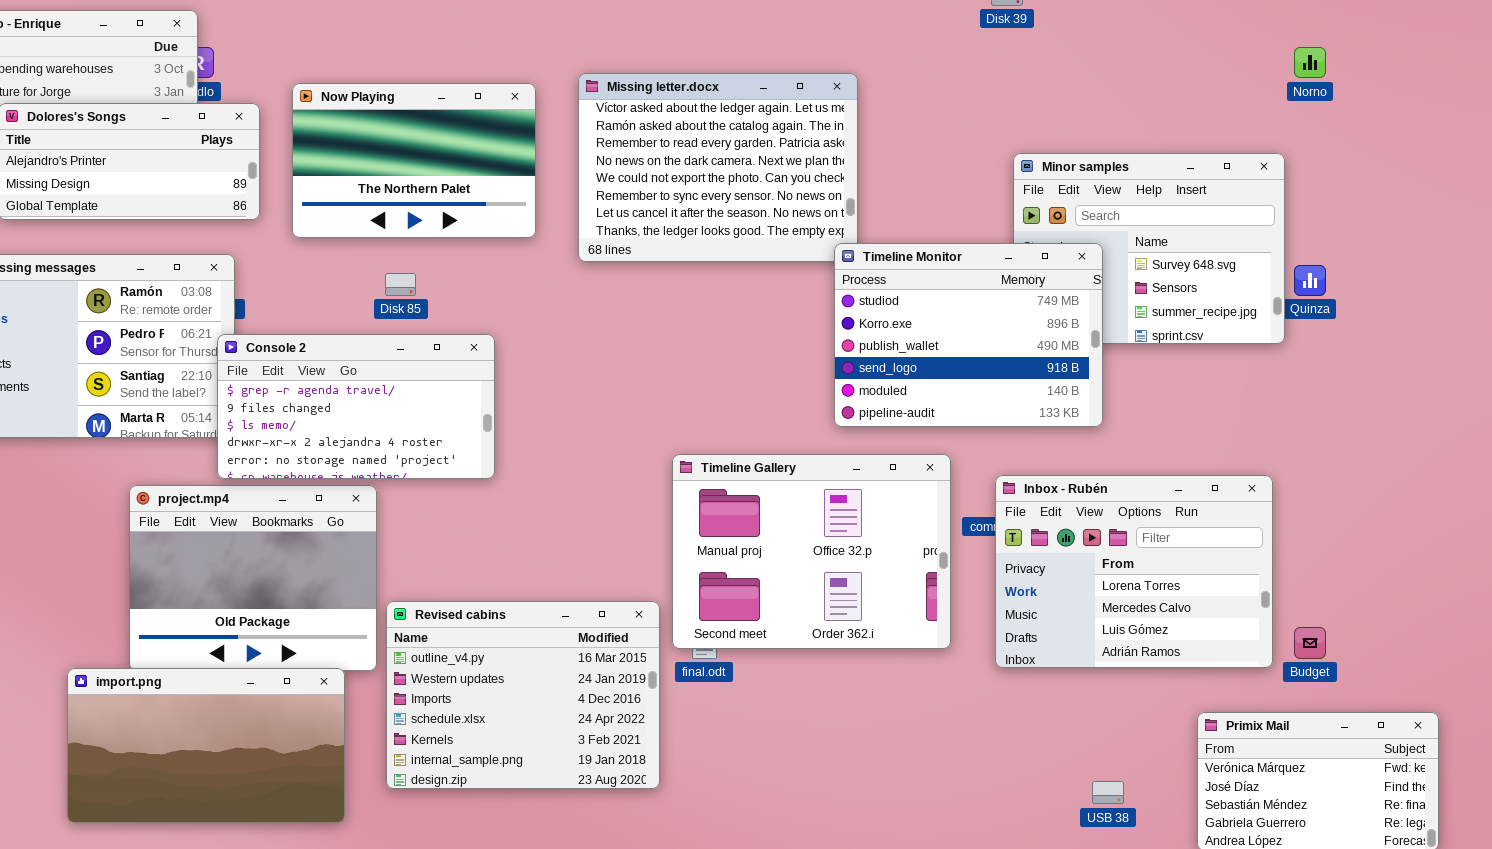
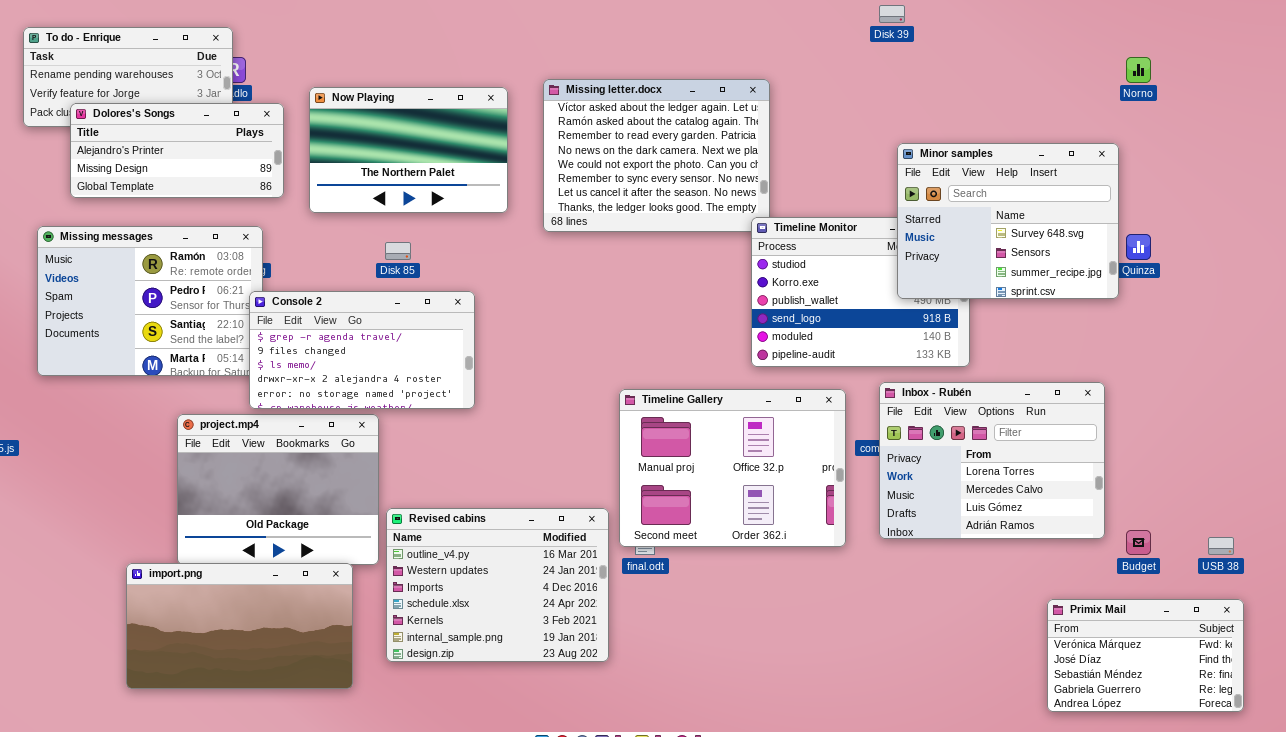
Minor samples: [1013,153,1285,344] -> [897,143,1119,299], raised
Inbox - Rubén: [995,475,1273,668] -> [879,382,1105,539], moved
USB 38: [1092,781,1124,804] -> [1208,537,1234,555], moved

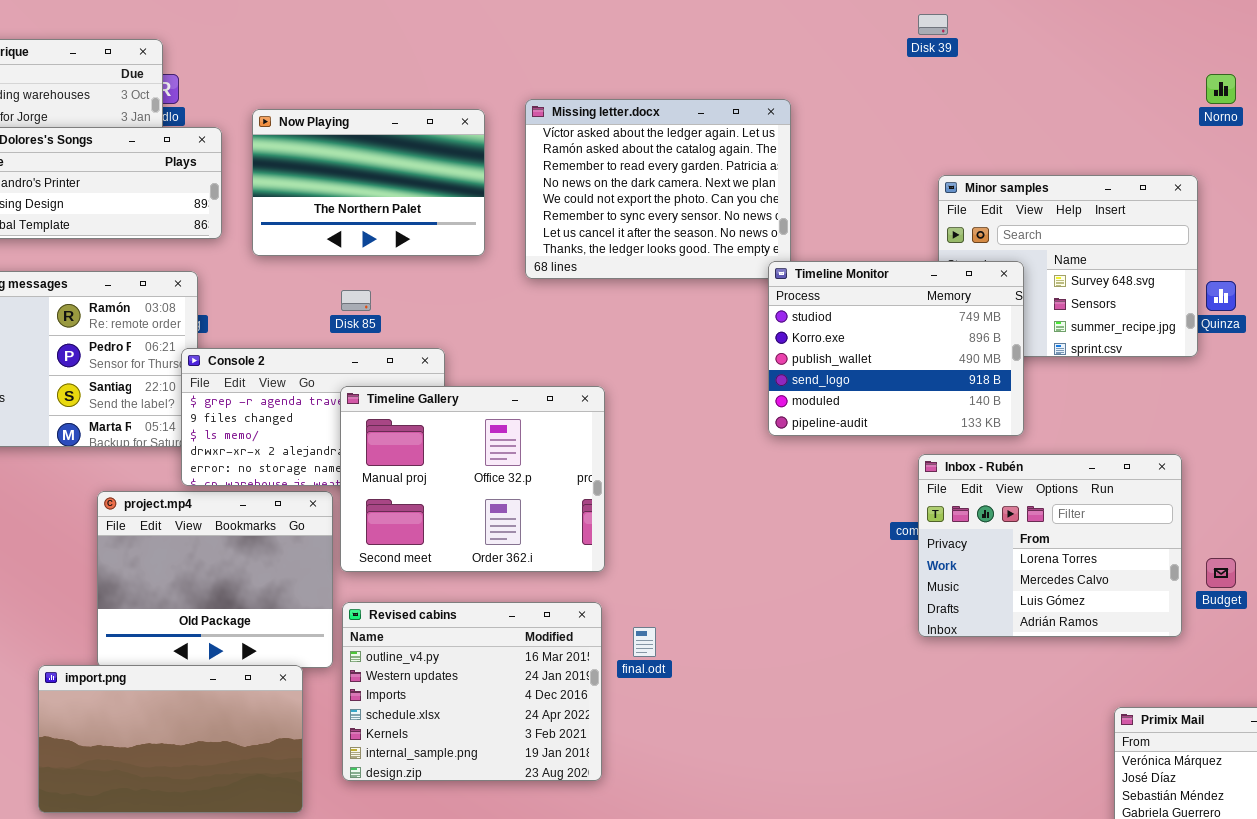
Timeline Monitor: [751,217,970,367] -> [768,261,1024,436], raised
Timeline Gallery: [619,389,846,547] -> [340,386,605,572], moved
Budget: [1126,530,1151,555] -> [1206,558,1236,588], moved

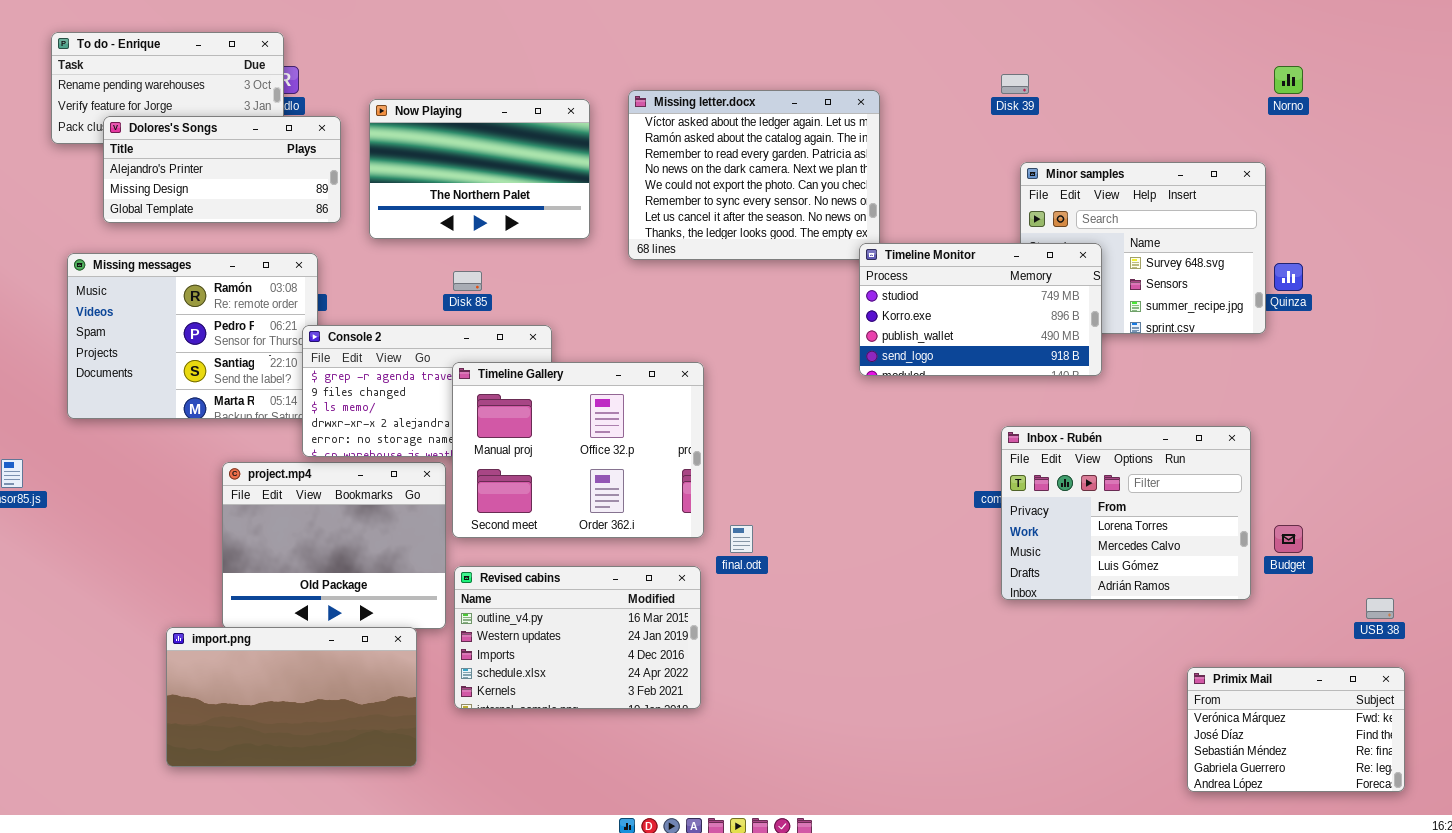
Disk 39: [918,14,948,35] -> [1001,74,1029,94], moved
Timeline Monitor: [768,261,1024,436] -> [859,243,1102,376], resized
Revised cabins: [342,602,602,781] -> [454,566,701,709], resized
final.odt: [633,627,656,657] -> [730,525,753,553], moved

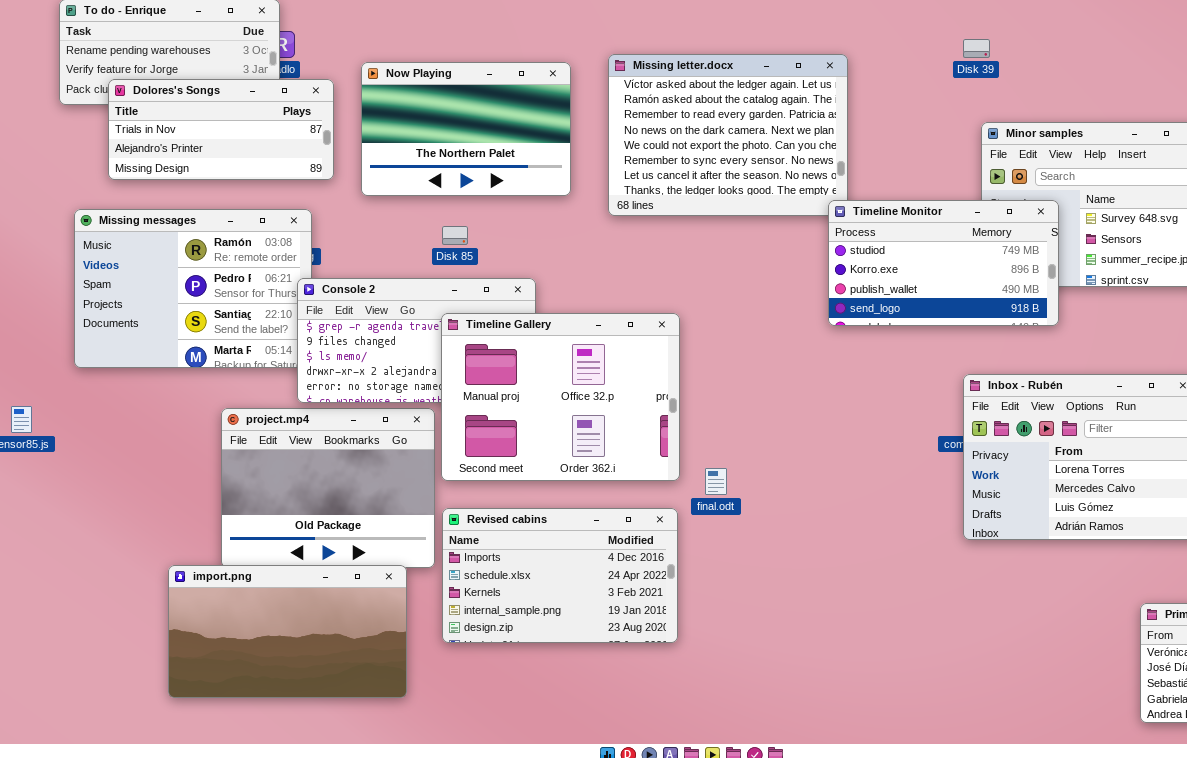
Dolores's Songs: [103,116,341,223] -> [108,79,334,180], scrolled up 1 row
Revised cabins: [454,566,701,709] -> [442,508,678,643], scrolled down 2 rows

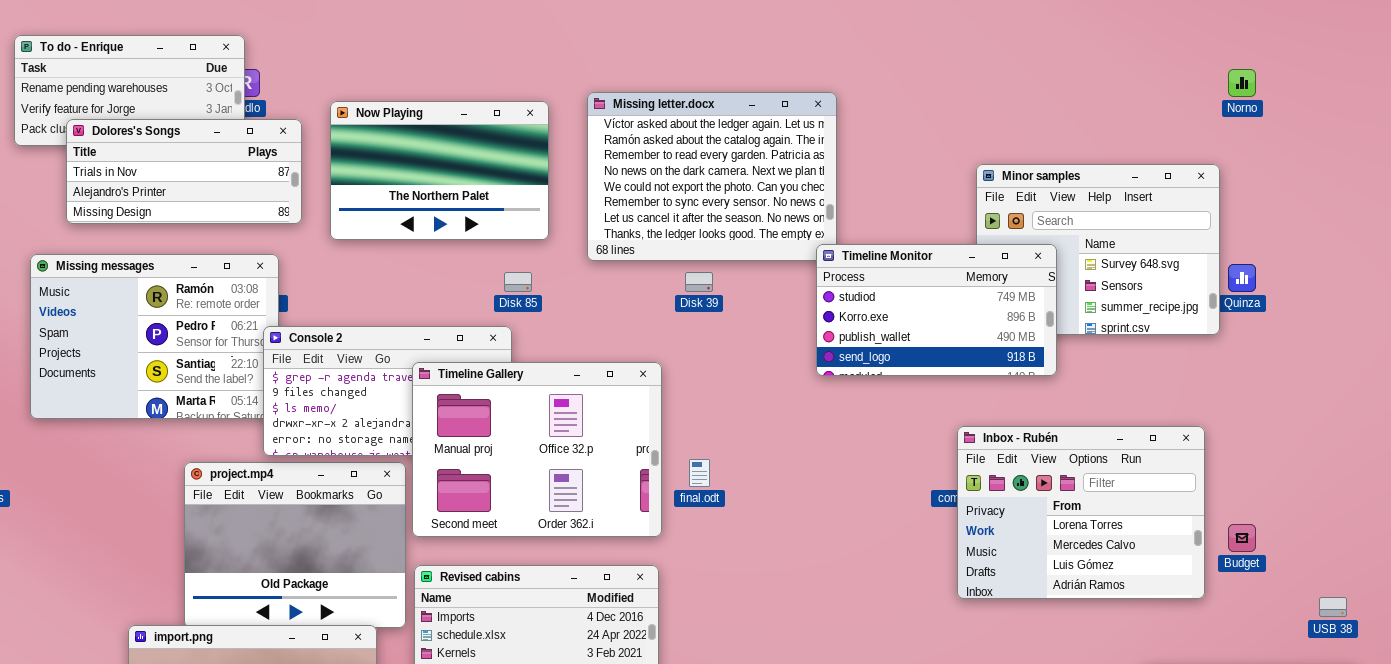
Disk 39: [963,39,990,58] -> [685,272,713,292], moved
Disk 85: [442,226,468,245] -> [504,272,532,292], moved
final.odt: [705,468,727,495] -> [689,459,710,487], moved

